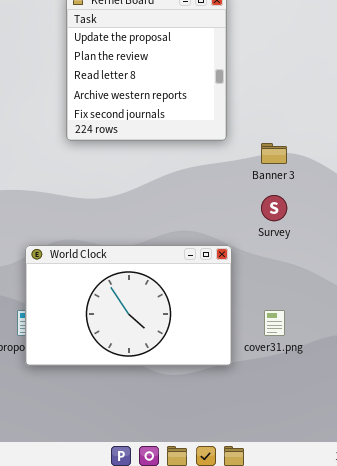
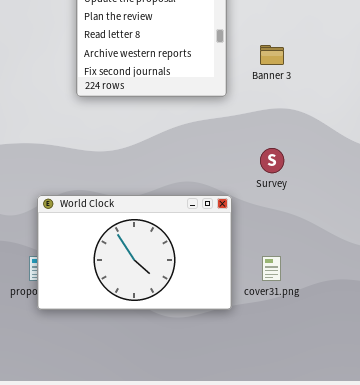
Banner 3: [261,143,287,164] -> [260,45,284,65], moved

